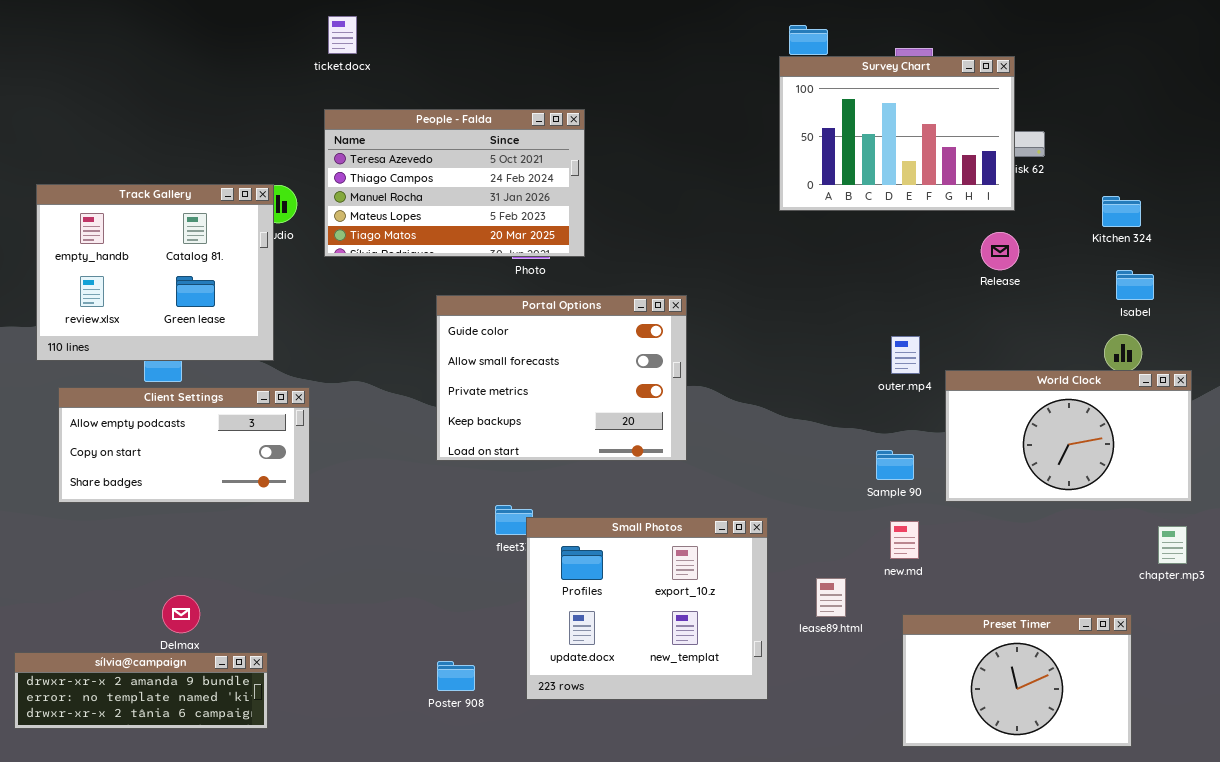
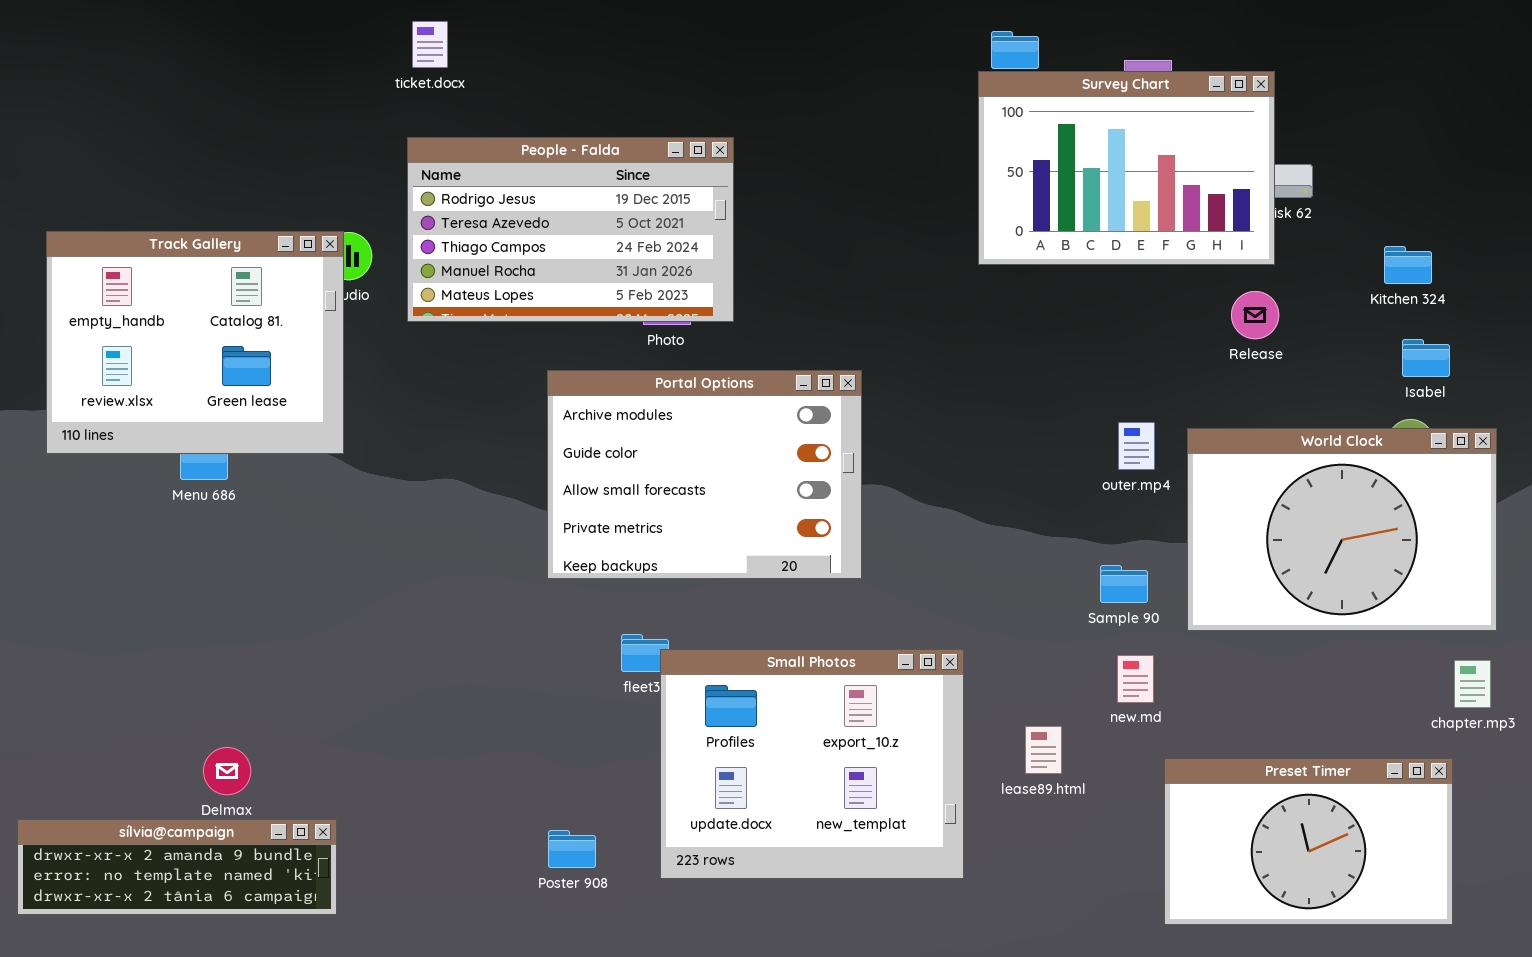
People - Falda: [324,109,585,257] -> [407,137,734,322], scrolled up 1 row
Portal Options: [436,295,687,461] -> [547,370,862,579], scrolled up 1 row
World Clock: [945,370,1192,502] -> [1187,428,1497,631], resized
Client Settings: [58,387,310,503] -> none, closed
Preset Timer: [902,614,1132,747] -> [1164,758,1453,925], moved

